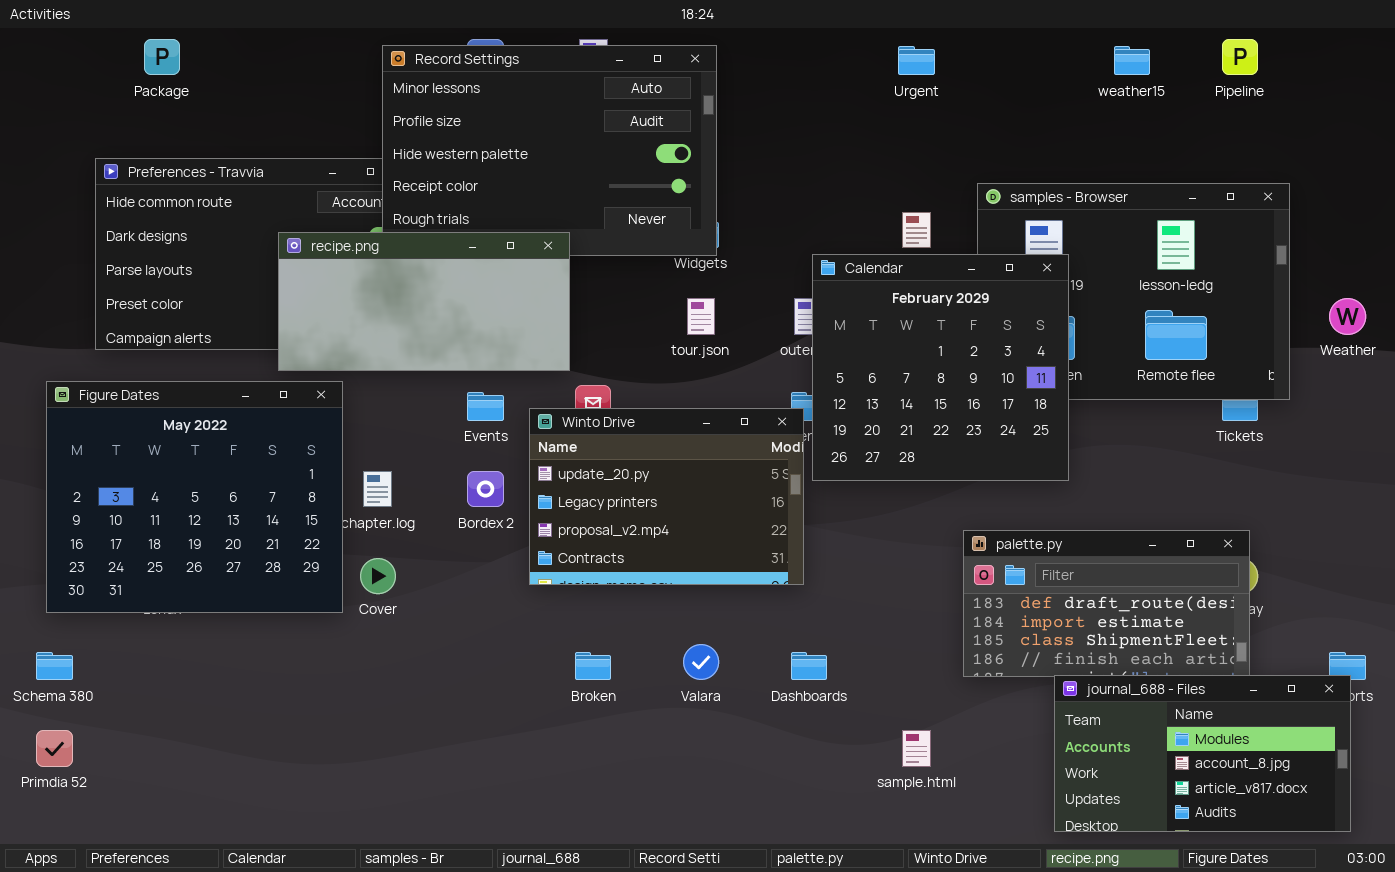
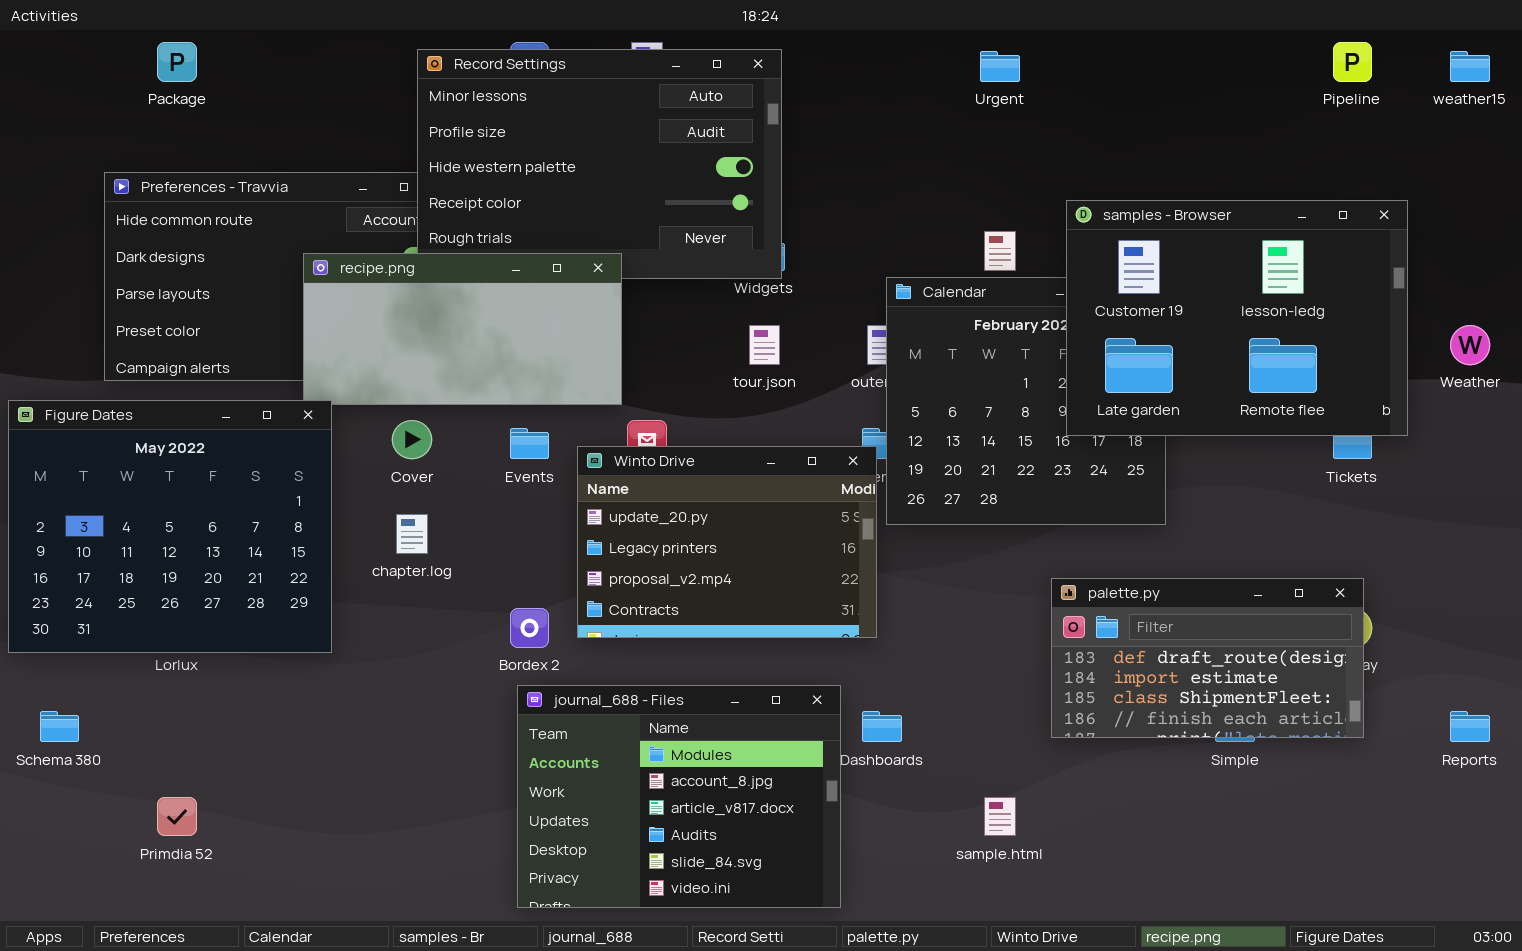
weather15: [1114,46,1150,75] -> [1450,51,1490,82], moved
samples - Browser: [977,183,1290,400] -> [1066,200,1408,436], raised
Figure Dates: [46,381,343,613] -> [8,400,332,653], moved
Bordex 2: [467,471,504,507] -> [510,608,549,648], moved
Cover: [360,558,396,594] -> [392,420,432,459], moved
journal_688 - Files: [1054,675,1351,832] -> [517,685,841,908], moved, resized
Primdia 52: [36,730,73,767] -> [157,797,197,836], moved

